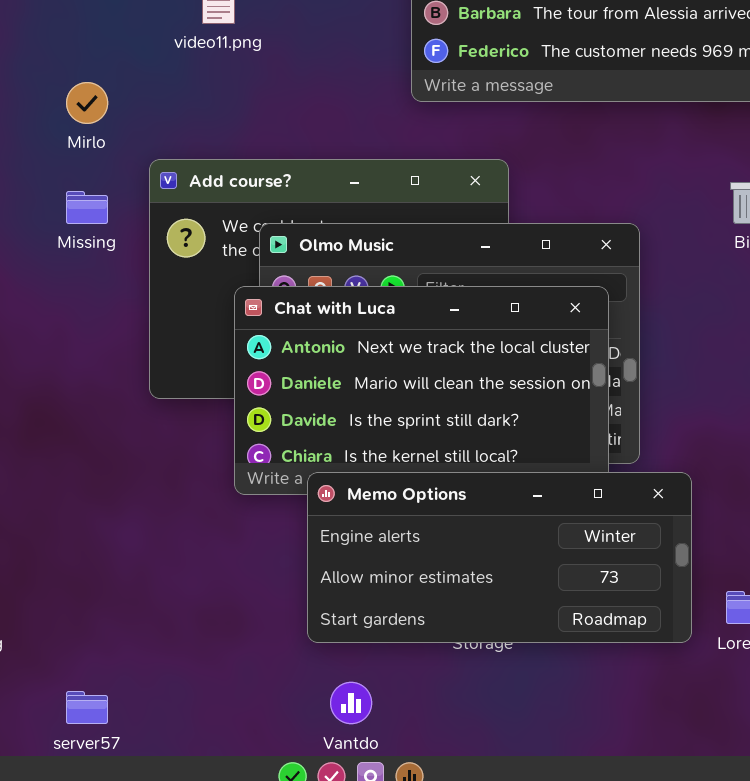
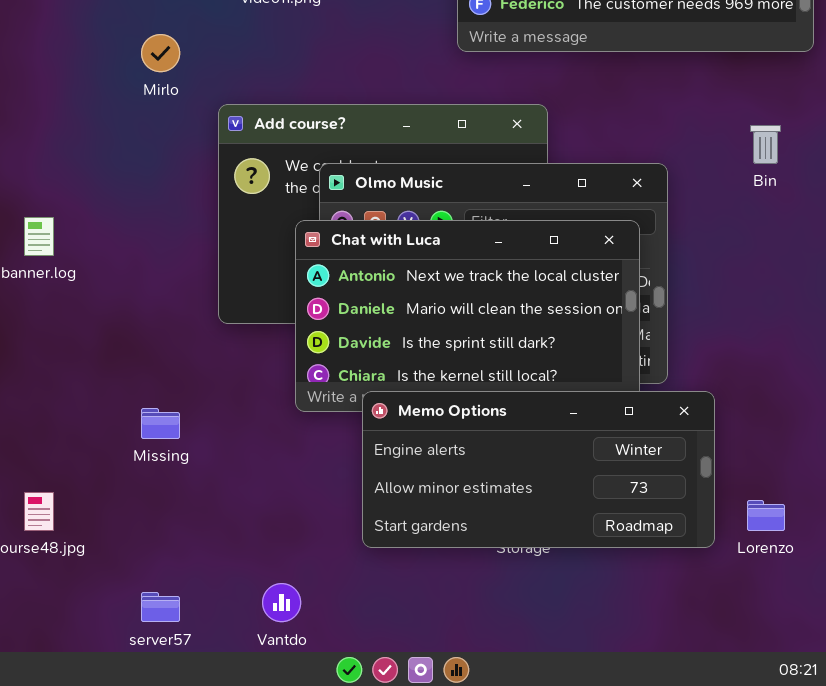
Missing: [66,191,108,224] -> [141,408,180,439], moved
Vantdo: [330,682,372,724] -> [262,583,301,622], moved

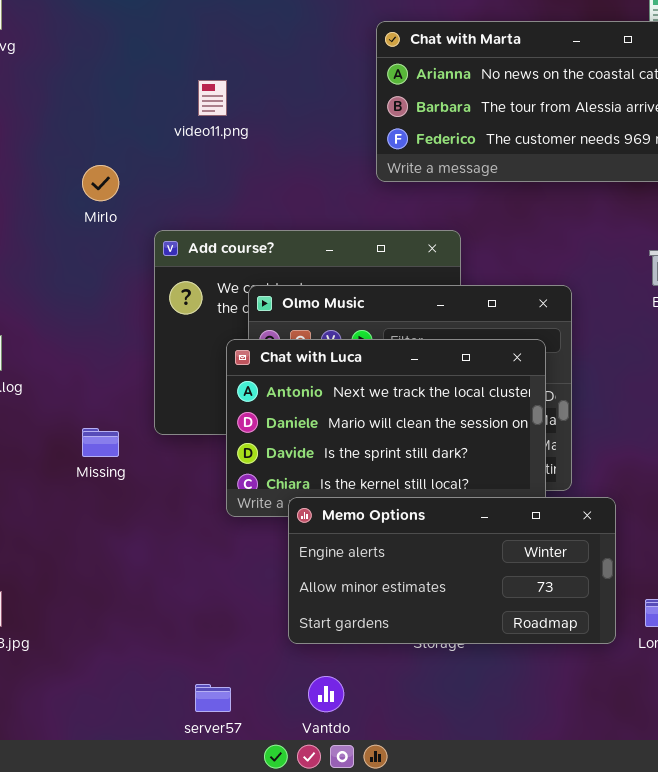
Missing: [141,408,180,439] -> [82,428,119,457], moved
Vantdo: [262,583,301,622] -> [308,676,344,712], moved
server57: [141,592,180,622] -> [195,684,231,712], moved

